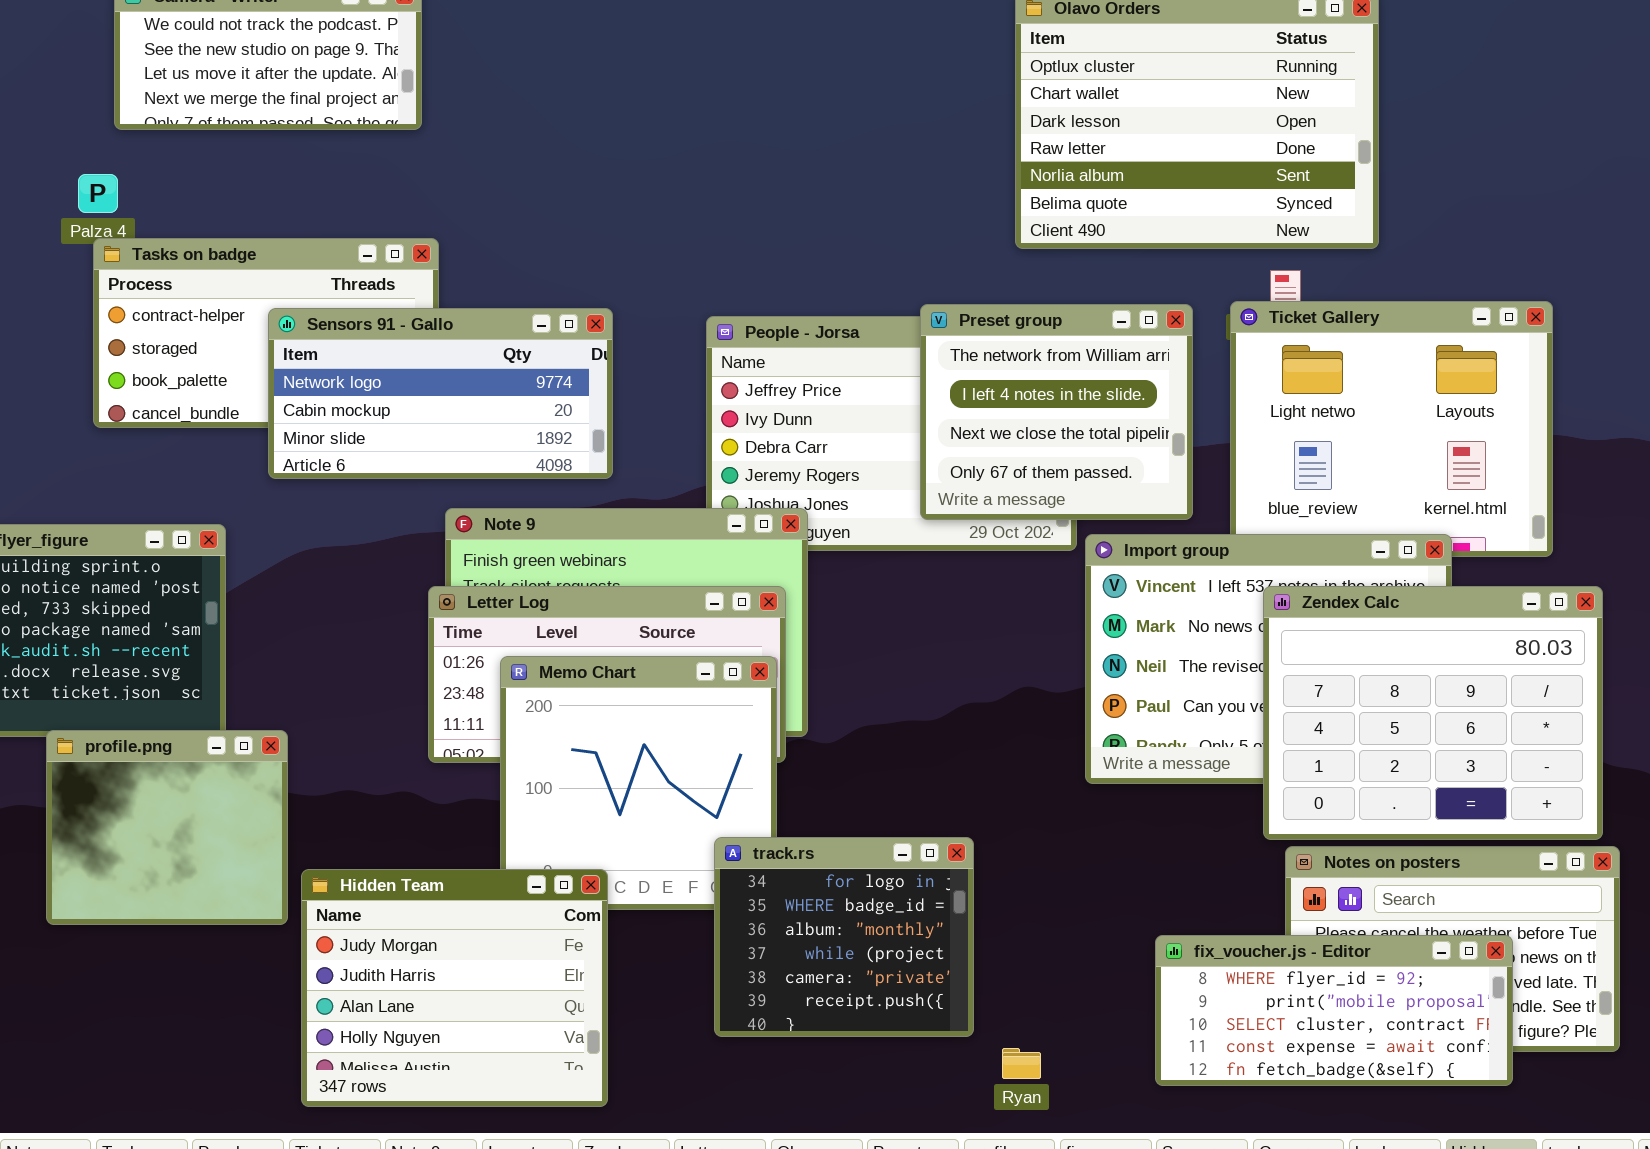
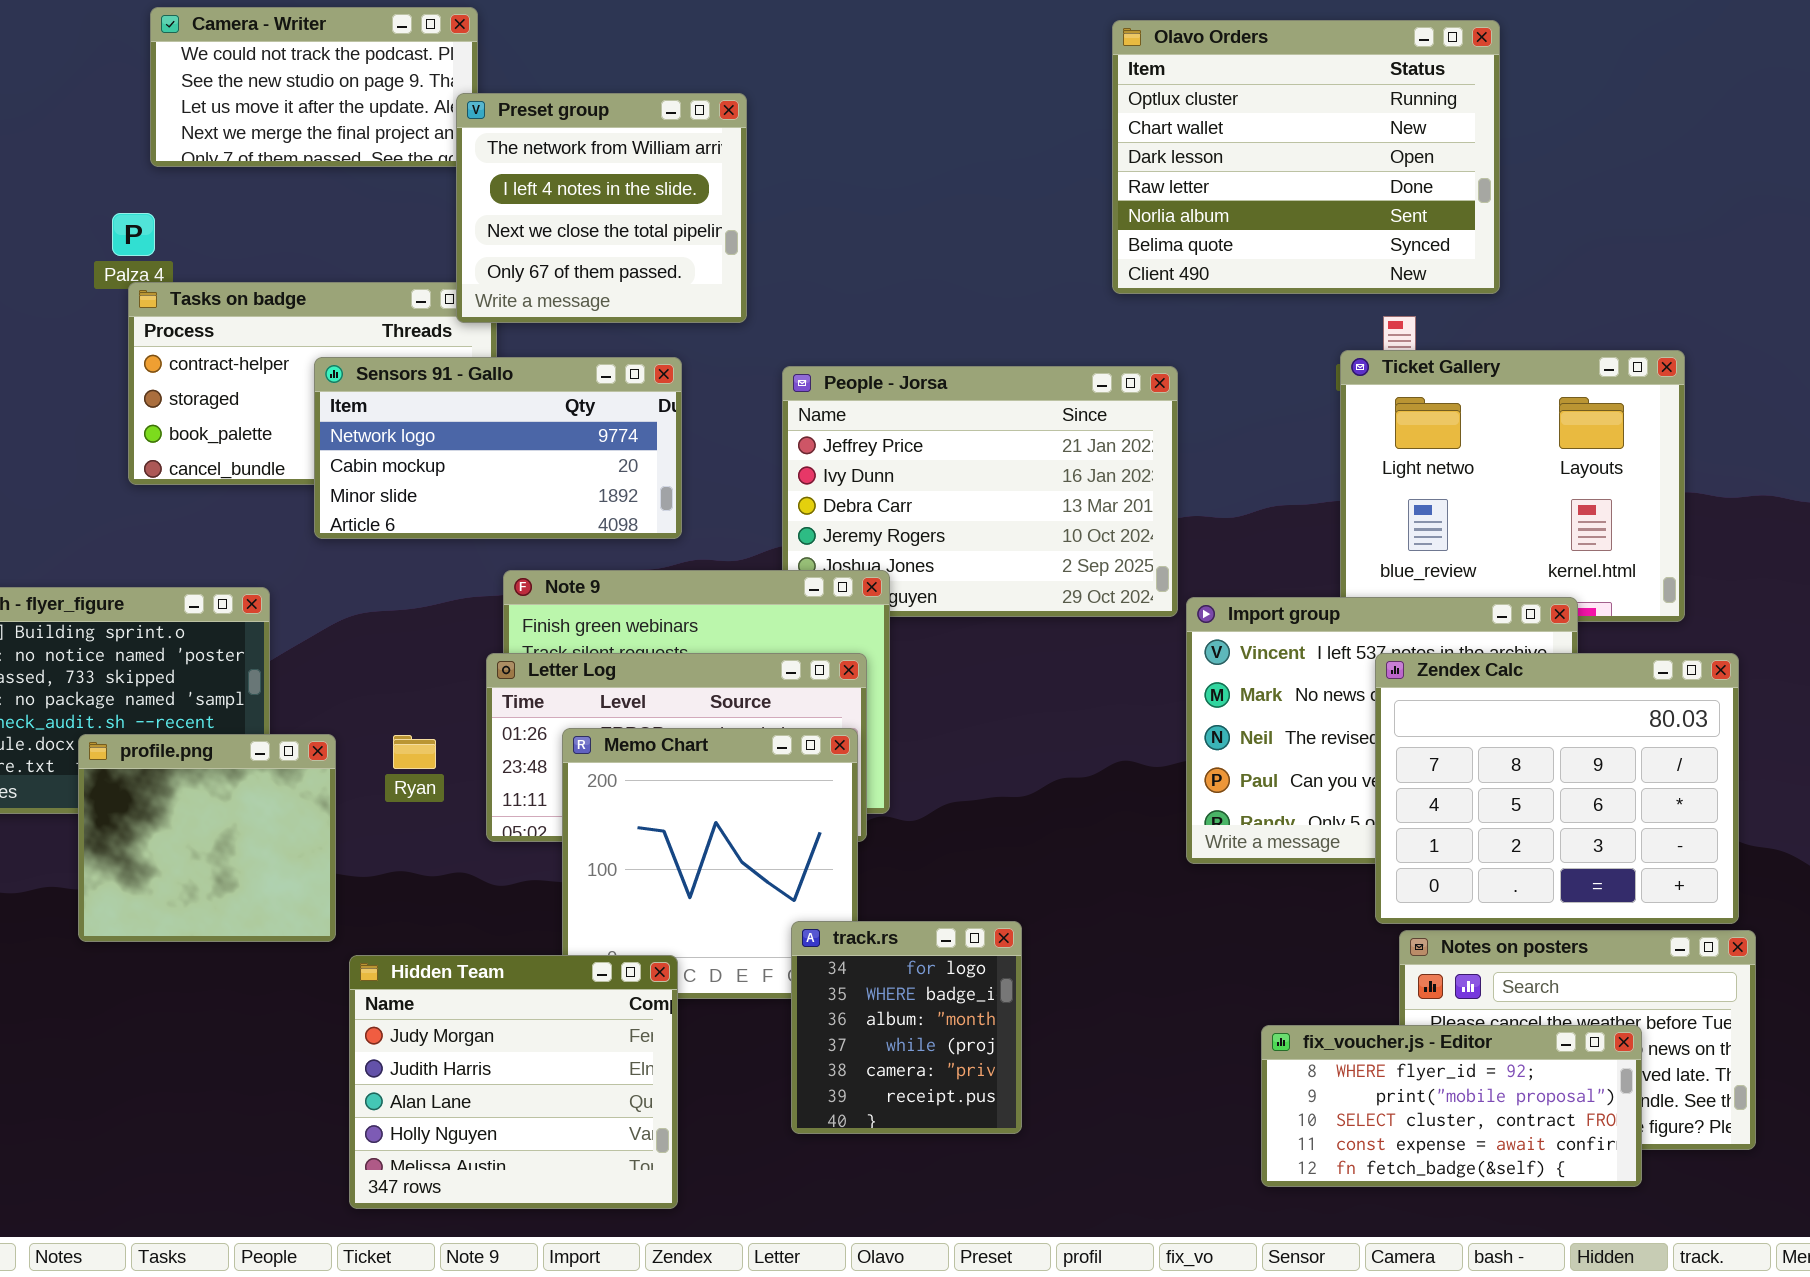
Preset group: [920,304,1193,520] -> [456,93,747,323], moved
profile.png: [46,730,288,925] -> [78,734,336,942], moved
track.rs: [714,837,974,1037] -> [791,921,1022,1134], resized
Ryan: [1002,1048,1041,1079] -> [393,735,436,769], moved

